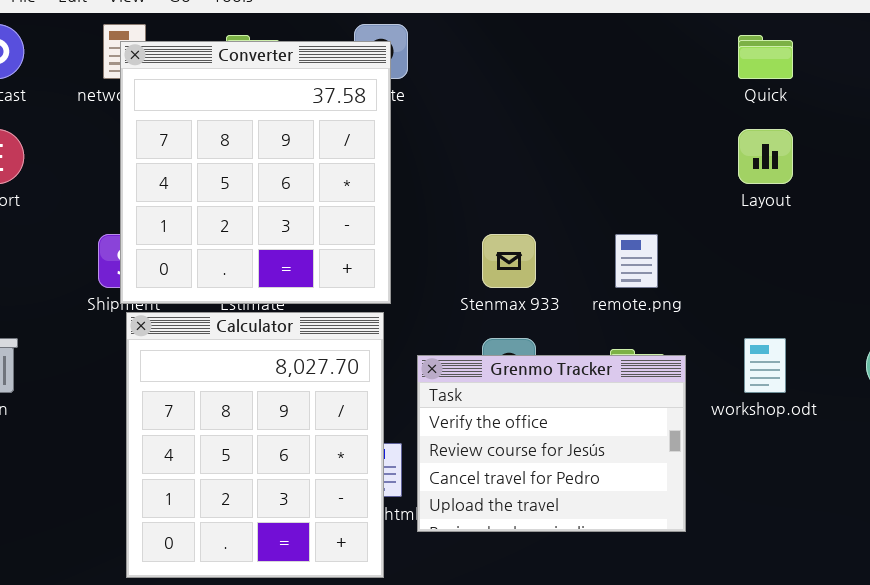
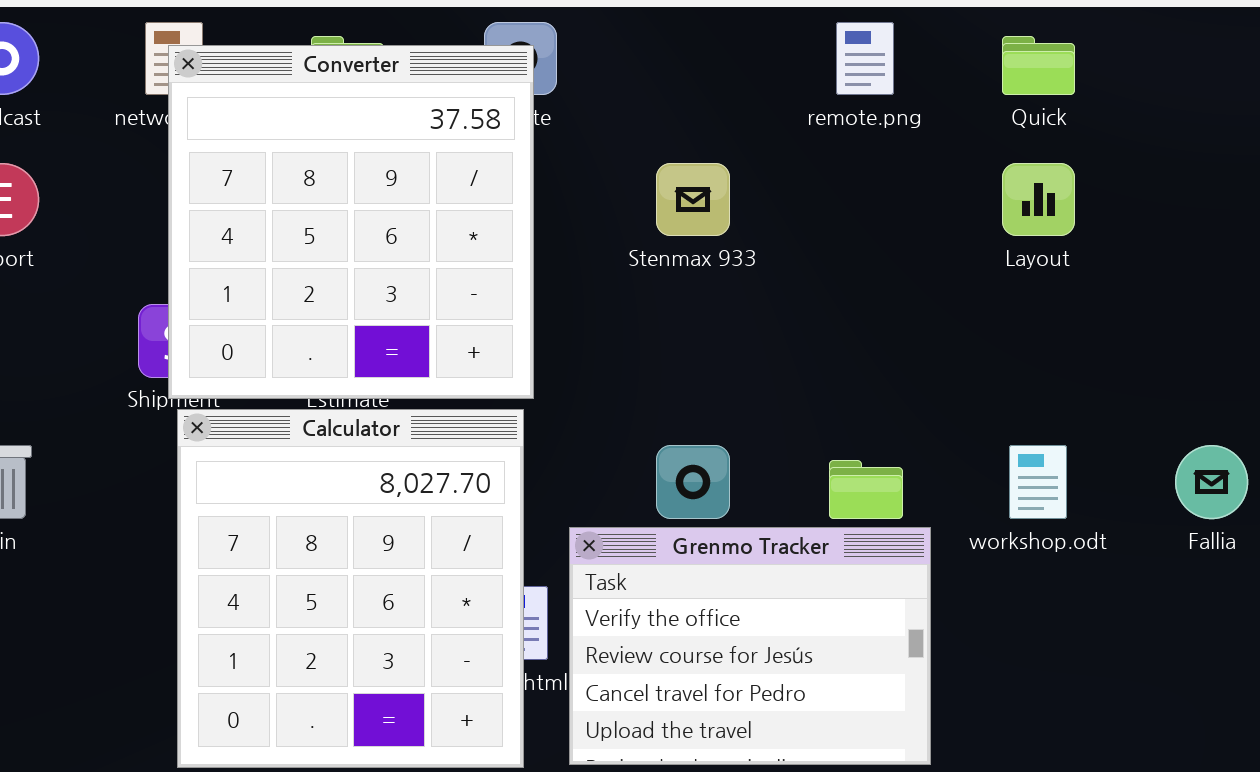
Stenmax 933: [482,234,536,288] -> [656,163,730,236], moved
remote.png: [615,234,658,288] -> [836,22,894,95], moved
Grenmo Tracker: [417,355,686,532] -> [569,527,931,765], moved

